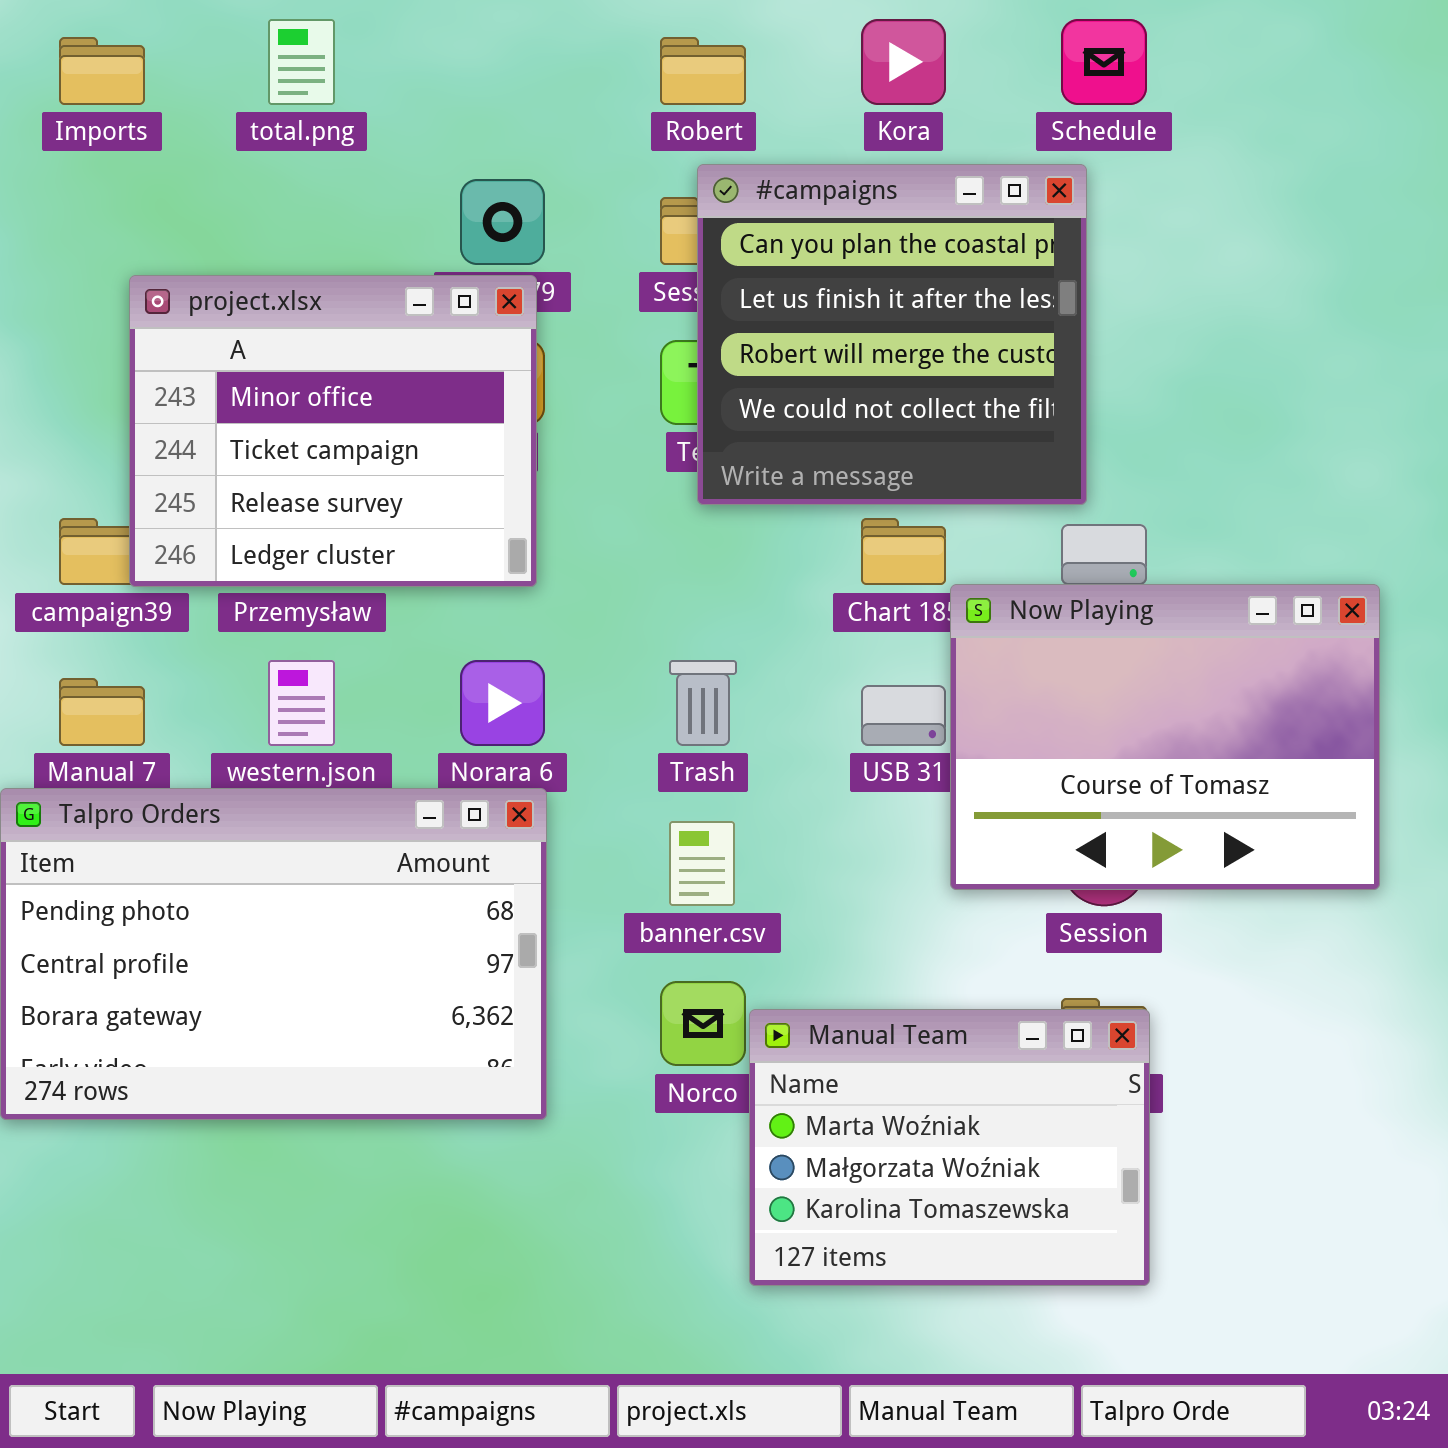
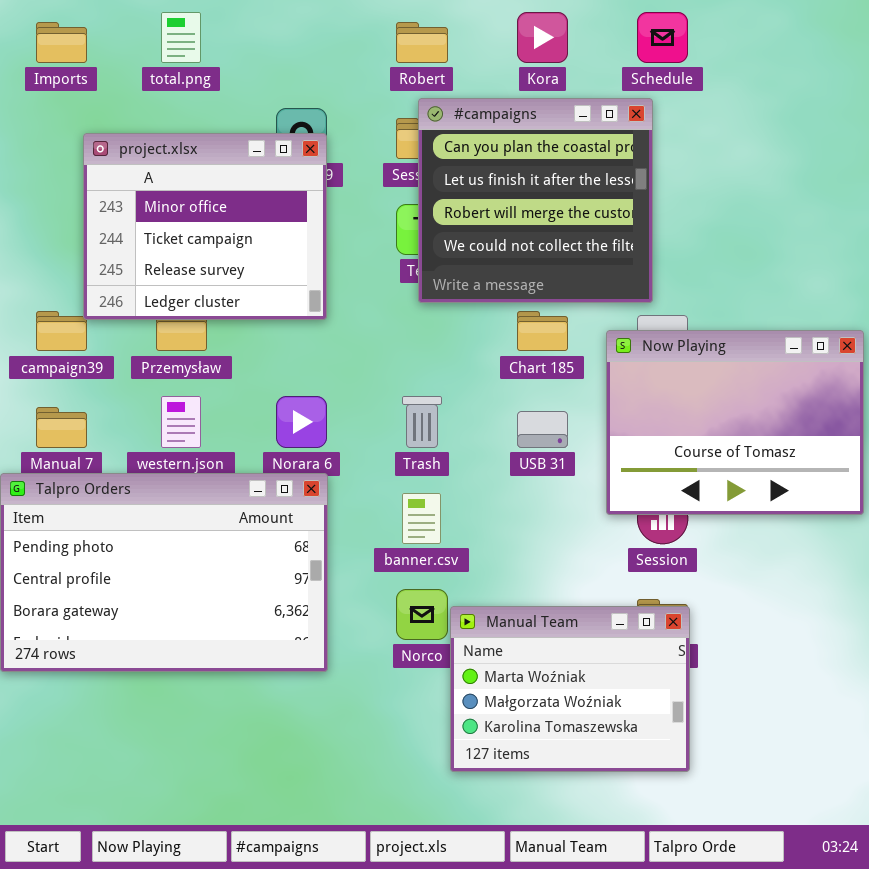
project.xlsx: [129,275,537,587] -> [83,133,327,320], moved
Now Playing: [950,584,1380,890] -> [606,330,864,515], moved

